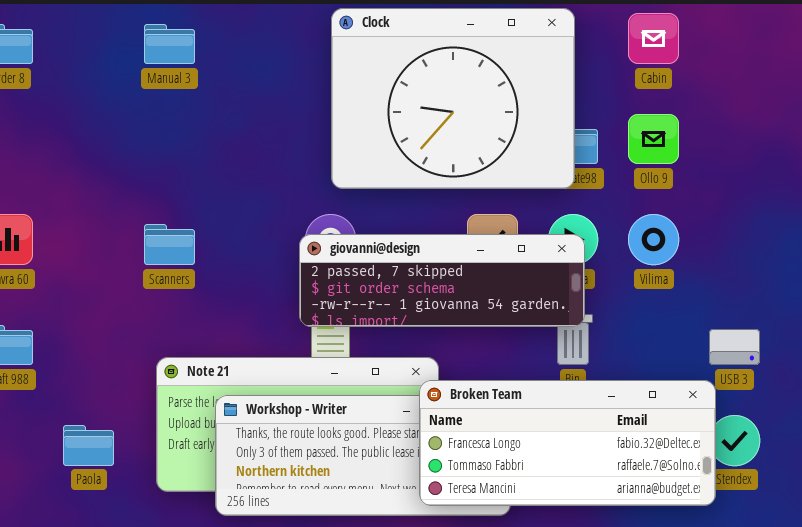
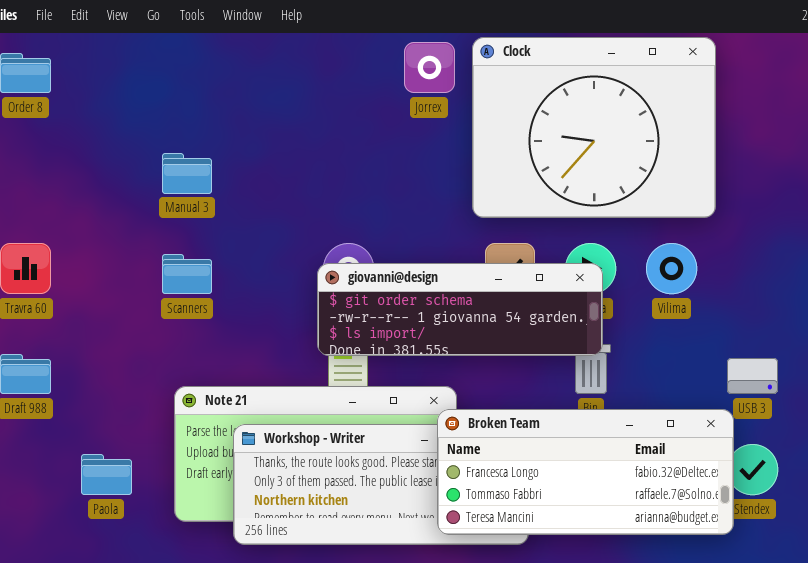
Clock: [331,8,575,189] -> [472,37,716,218], moved
Manual 3: [144,24,195,64] -> [162,153,212,194], moved
giovanni@design: [299,234,585,327] -> [317,263,603,356], scrolled down 1 row

